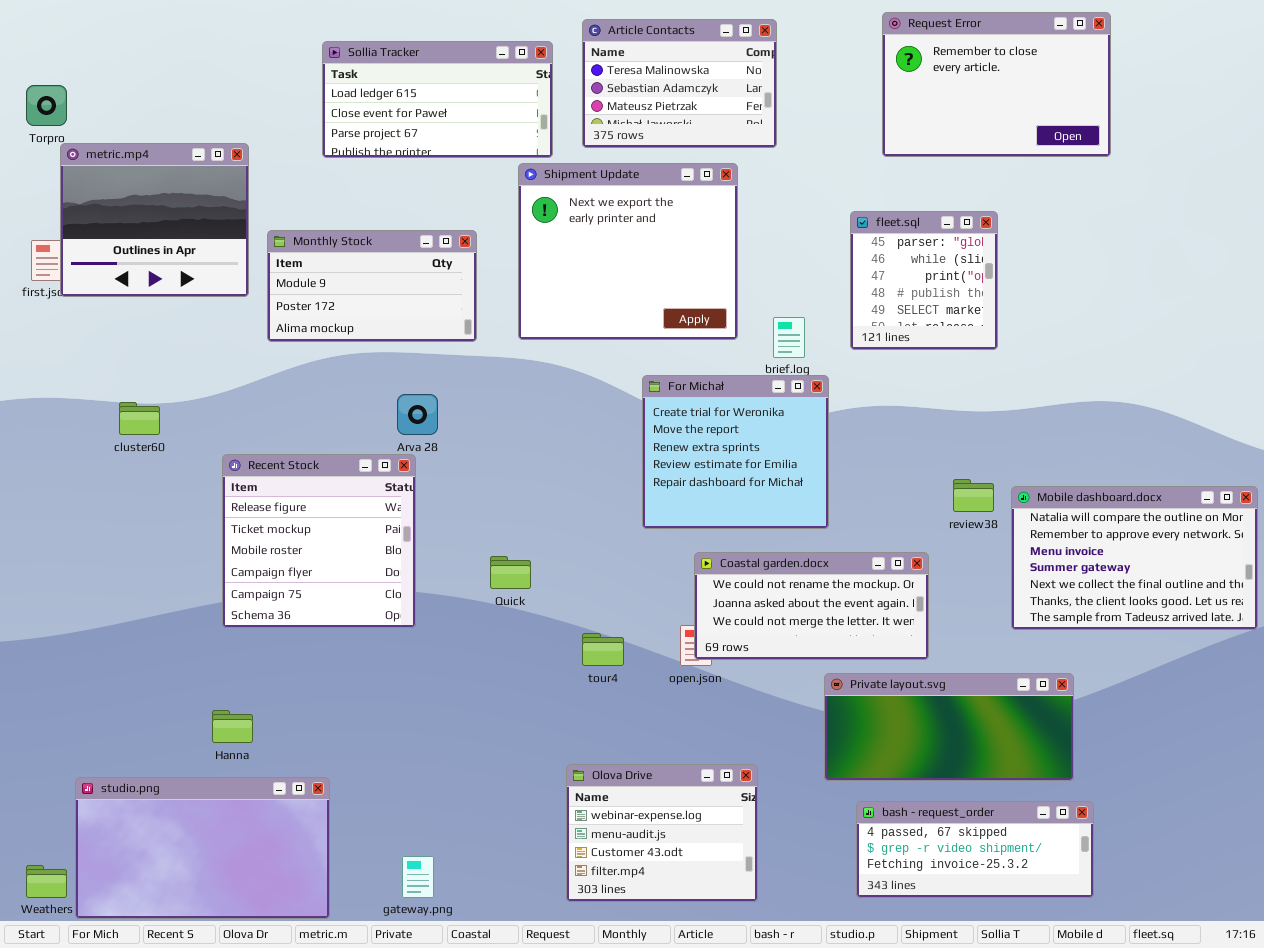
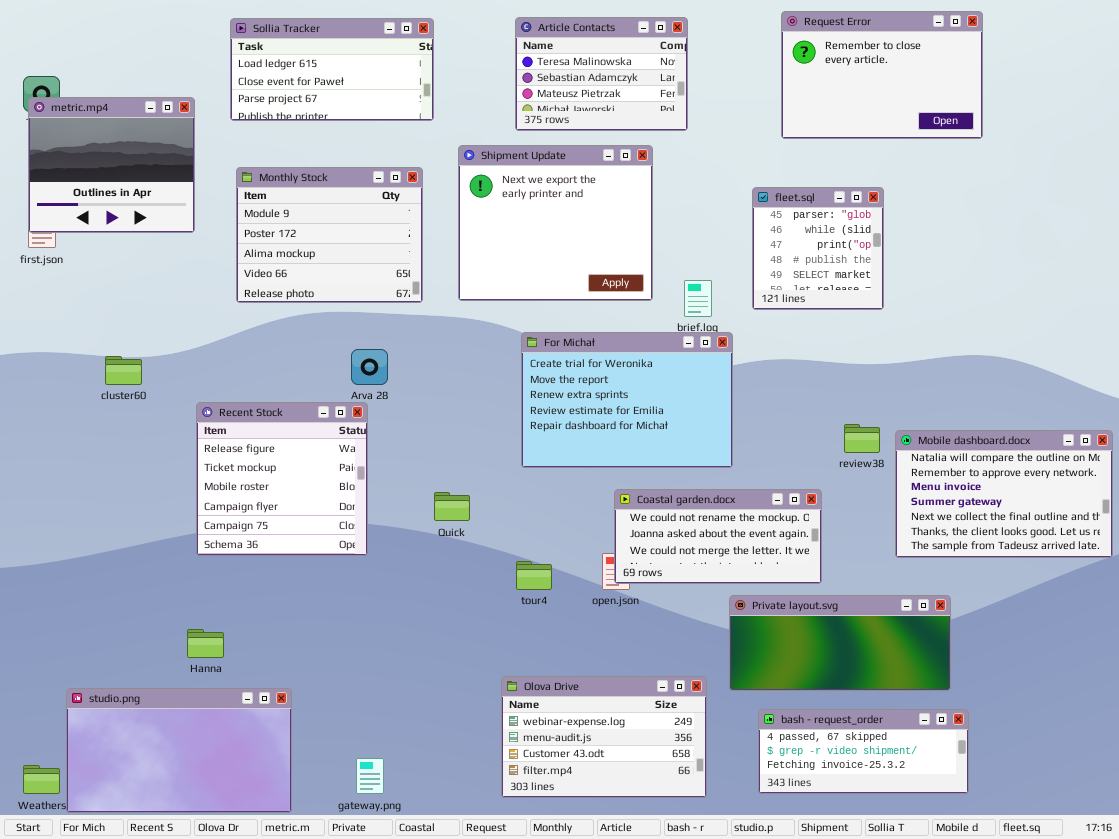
Sollia Tracker: [322,41,553,158] -> [230,18,434,121], moved
metric.mp4: [60,143,249,297] -> [28,97,195,233], moved
Monthly Stock: [267,230,477,342] -> [236,167,423,303], resized
For Michał: [642,375,829,529] -> [521,332,733,468], resized
Olova Drive: [566,764,758,902] -> [501,676,707,798], resized

